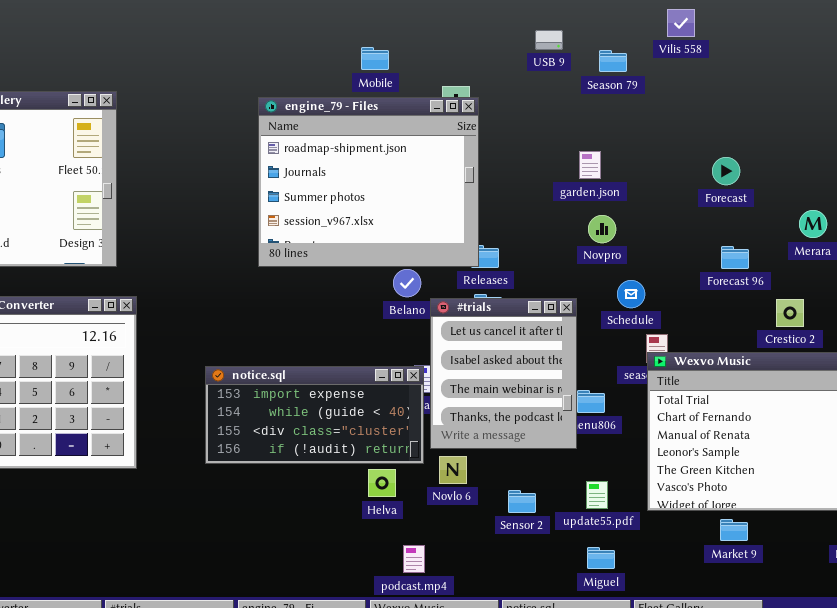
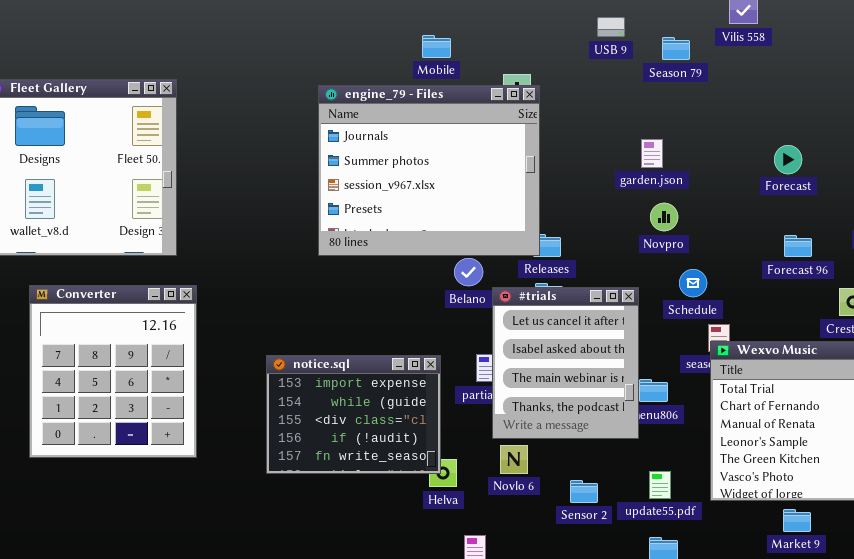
engine_79 - Files: [258,97,479,267] -> [318,85,540,256], scrolled down 1 row
notice.sql: [205,366,424,464] -> [266,355,441,474], resized

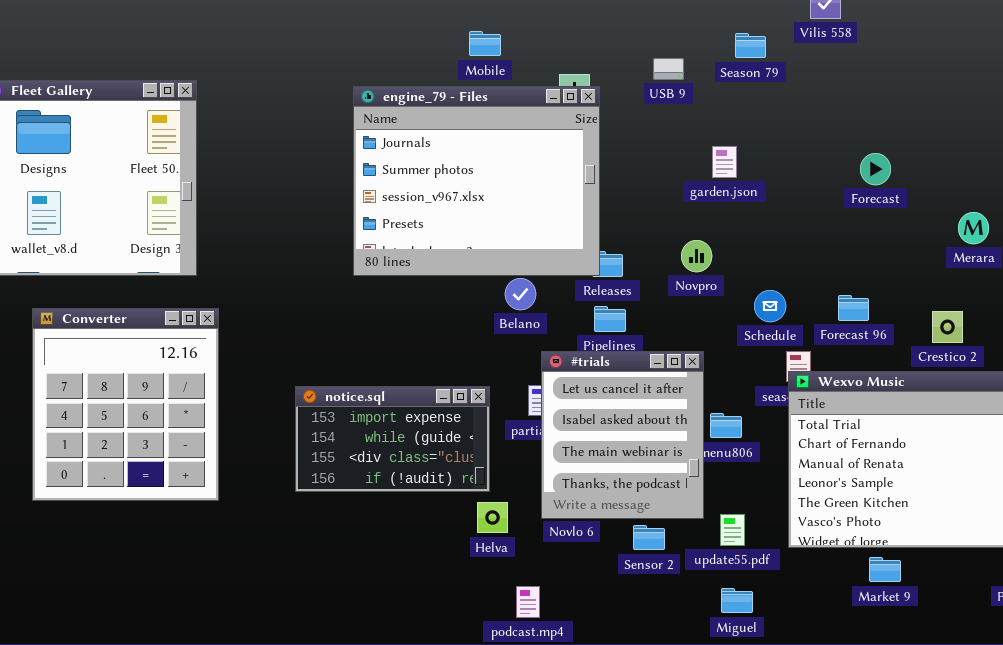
USB 9: [597,17,625,37] -> [653,58,684,80], moved
Novpro: [650,203,678,231] -> [681,240,712,272], moved
Forecast 96: [784,235,812,257] -> [838,295,869,321], moved
#trials: [492,287,639,439] -> [541,351,704,519], moved
notice.sql: [266,355,441,474] -> [295,386,490,492], resized

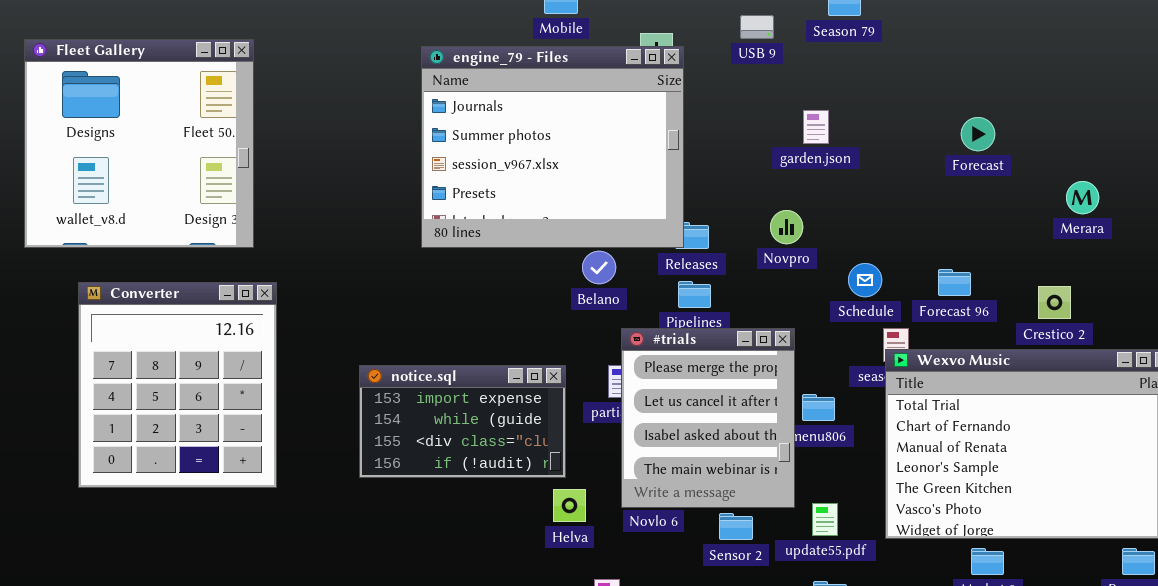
#trials: [541,351,704,519] -> [621,328,795,508], scrolled up 1 row

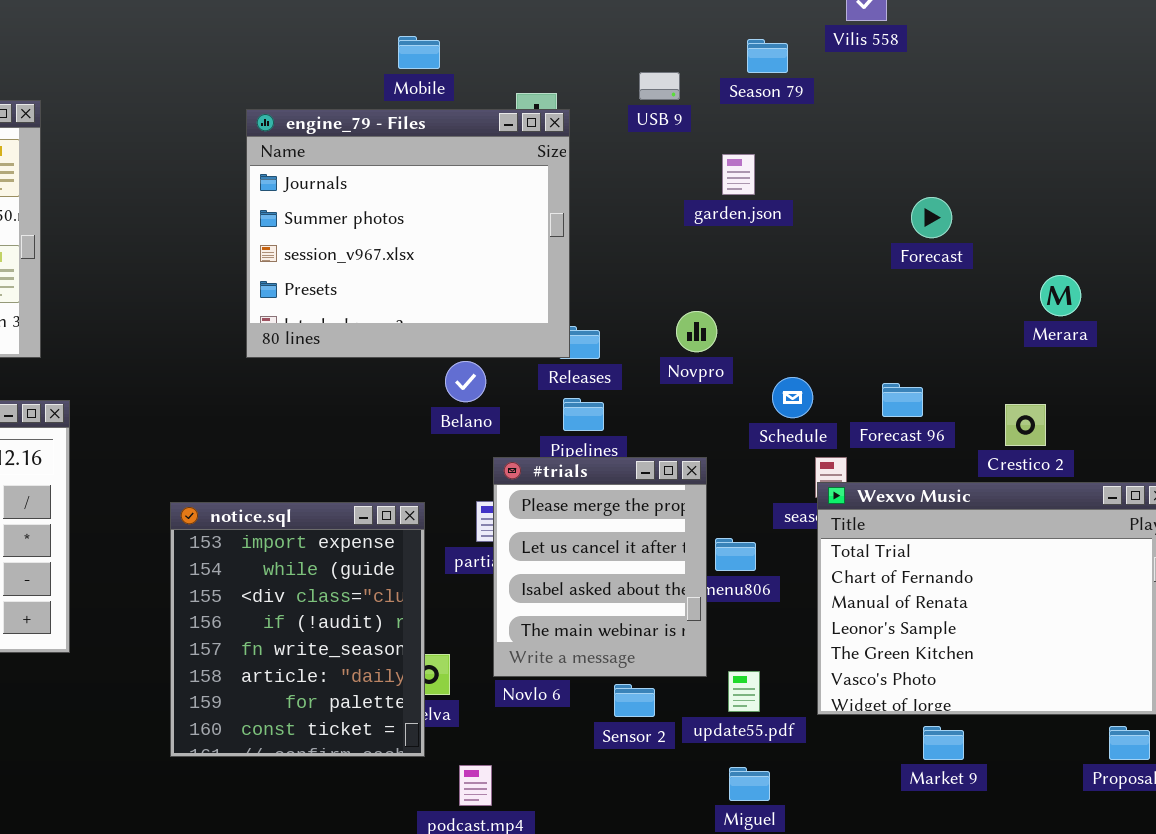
garden.json: [803,110,829,144] -> [722,154,755,195], moved
notice.sql: [359,365,566,478] -> [170,502,425,757], resized

